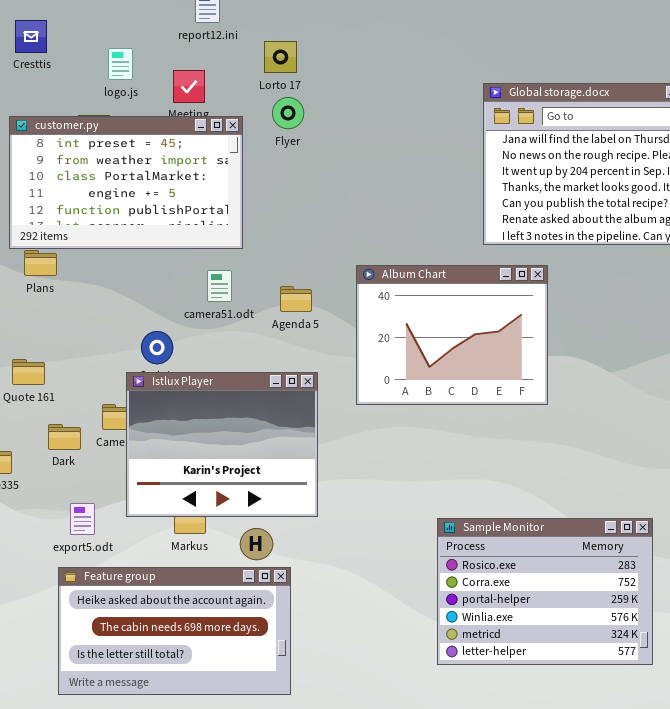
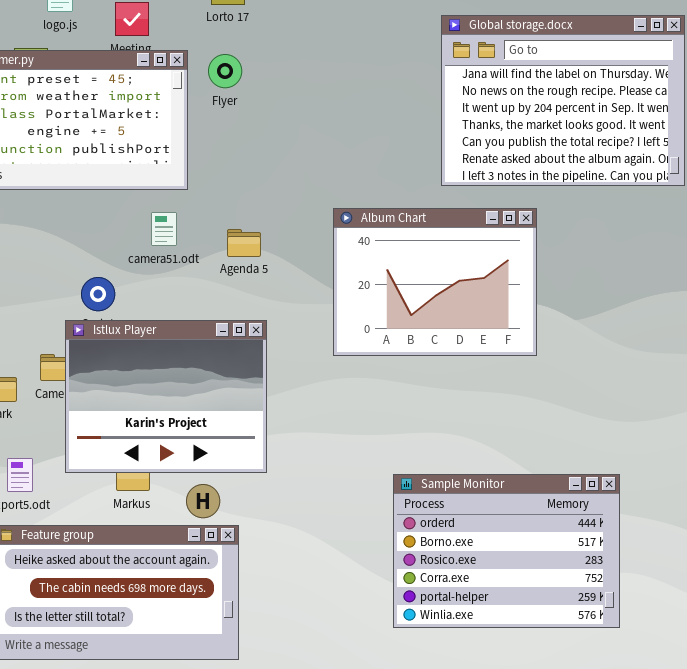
Flyer: [272,97,304,129] -> [208,54,242,88], moved
Album Chart: [356,265,548,405] -> [333,208,537,356], moved
Sample Monitor: [437,518,653,665] -> [393,474,620,628], scrolled up 2 rows

